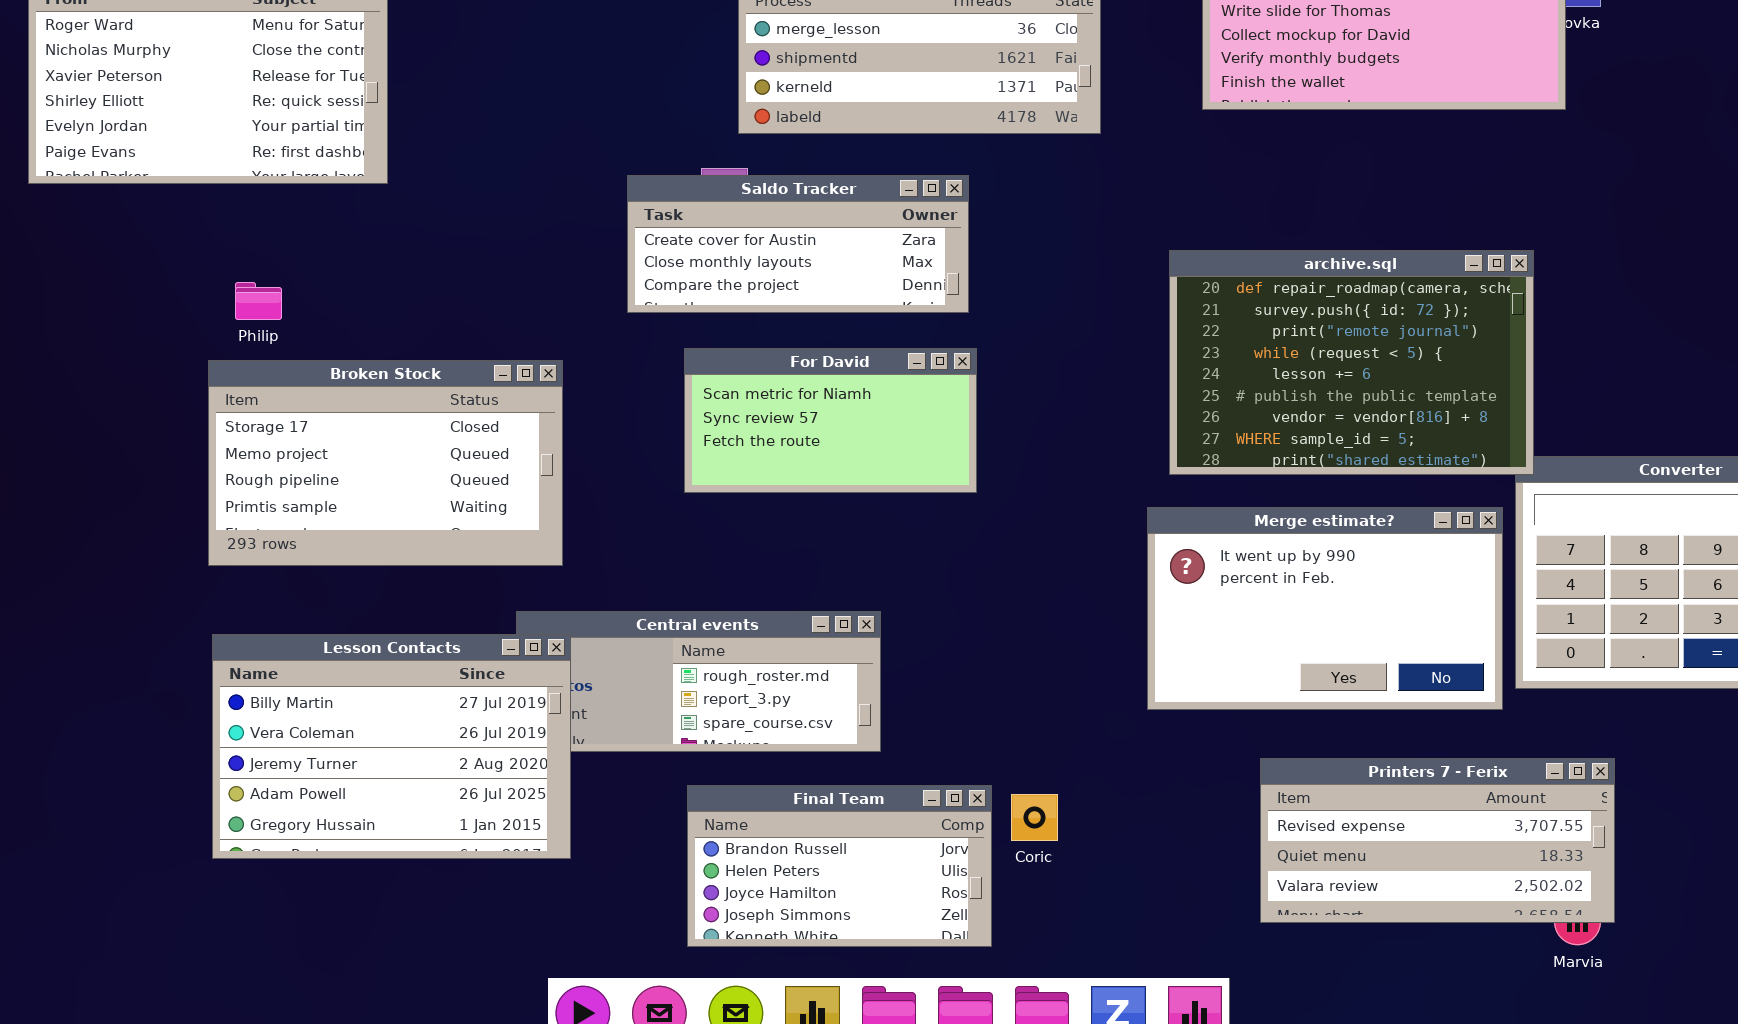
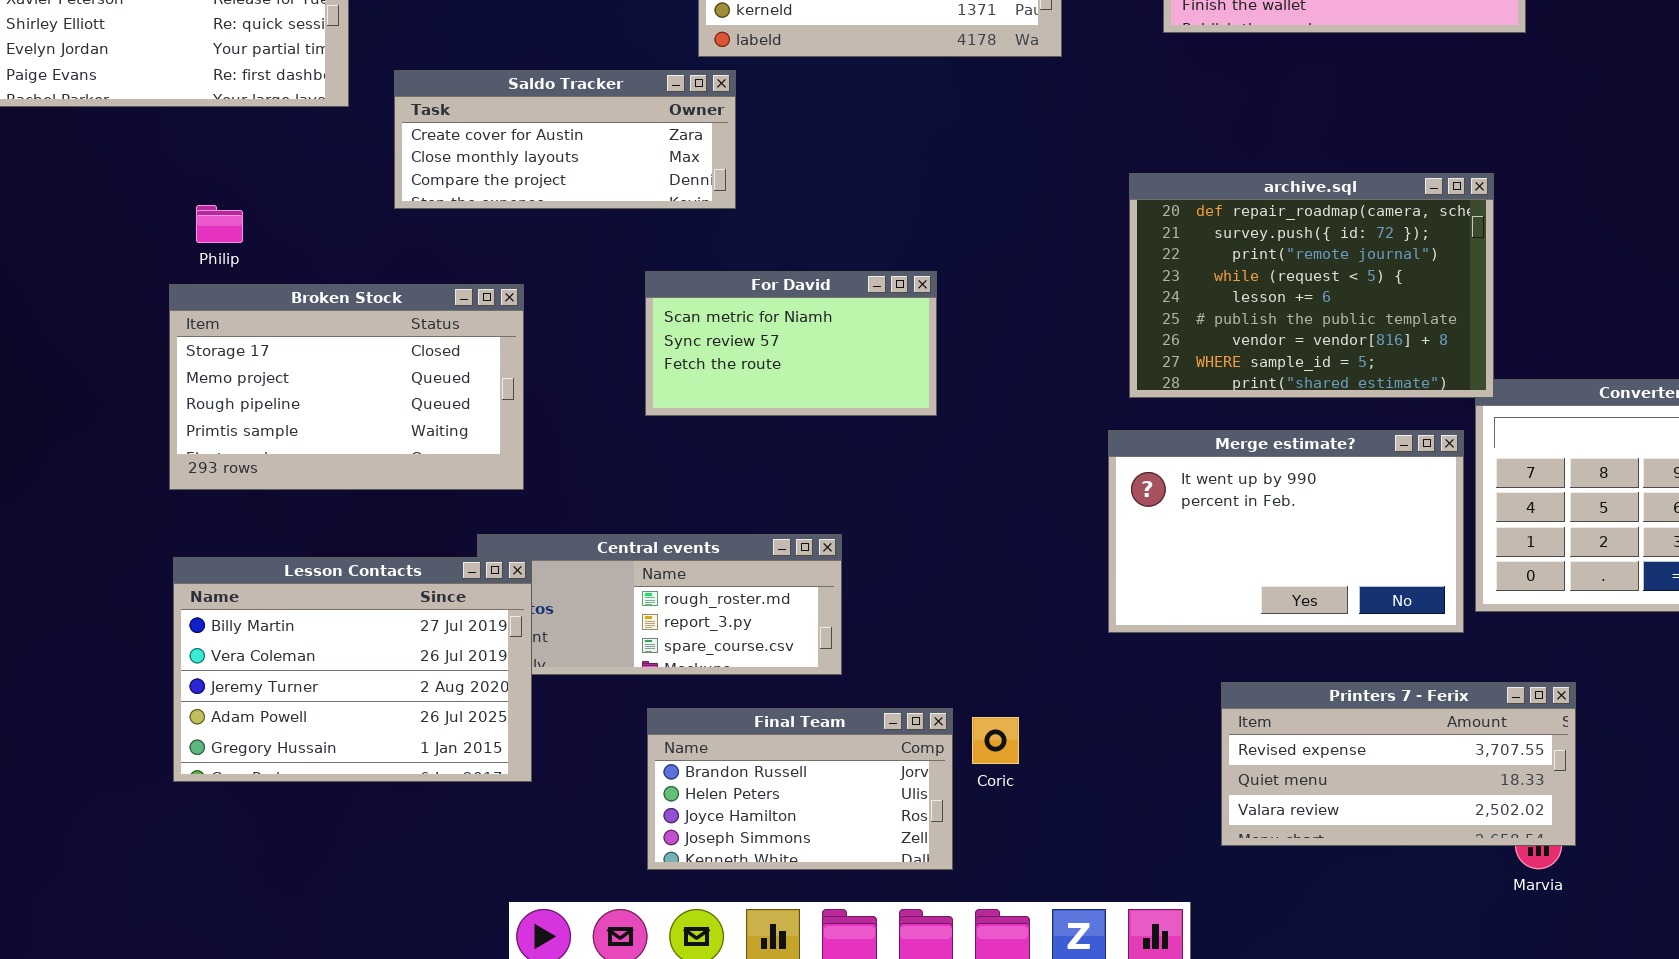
Saldo Tracker: [627,175,969,313] -> [394,70,736,209], moved

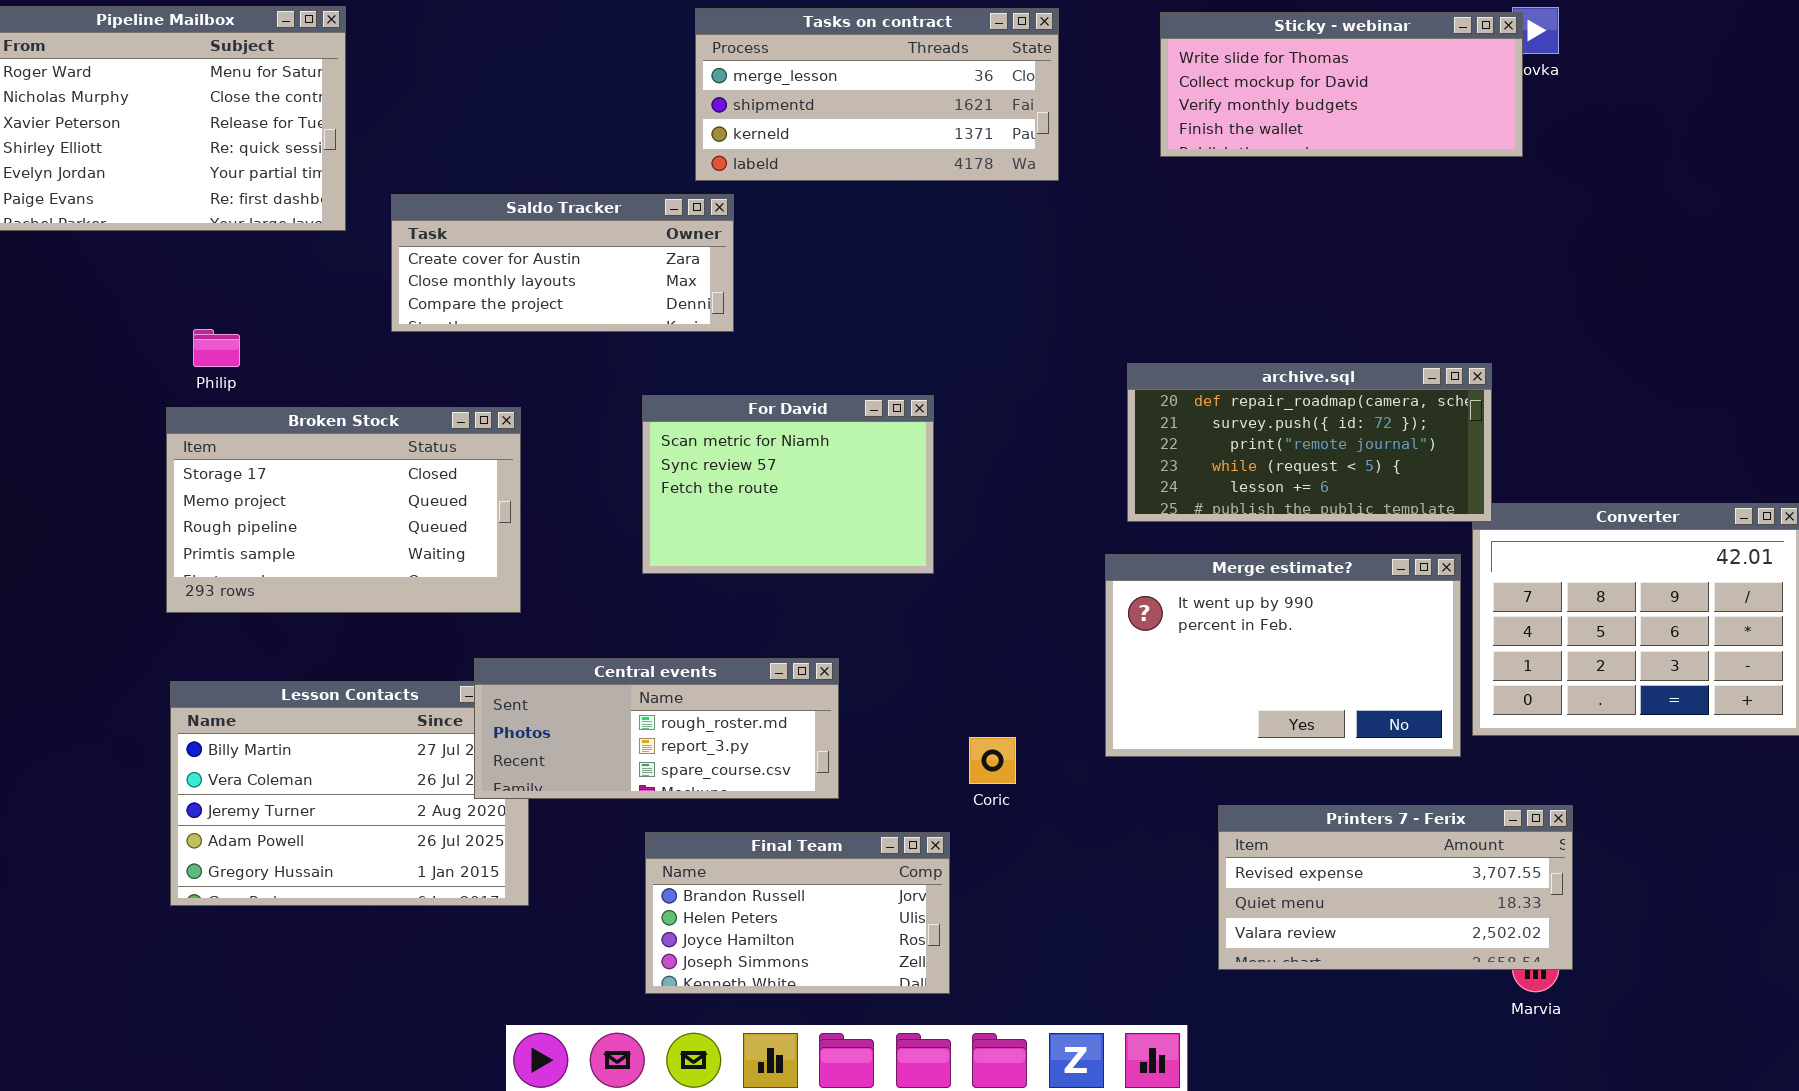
archive.sql: [1129,173,1494,398] -> [1127,363,1492,522], resized
For David: [645,271,937,416] -> [642,395,934,574], resized
Central events: [477,534,842,675] -> [474,658,839,799], raised
Coric: [972,717,1019,764] -> [969,737,1016,784], moved

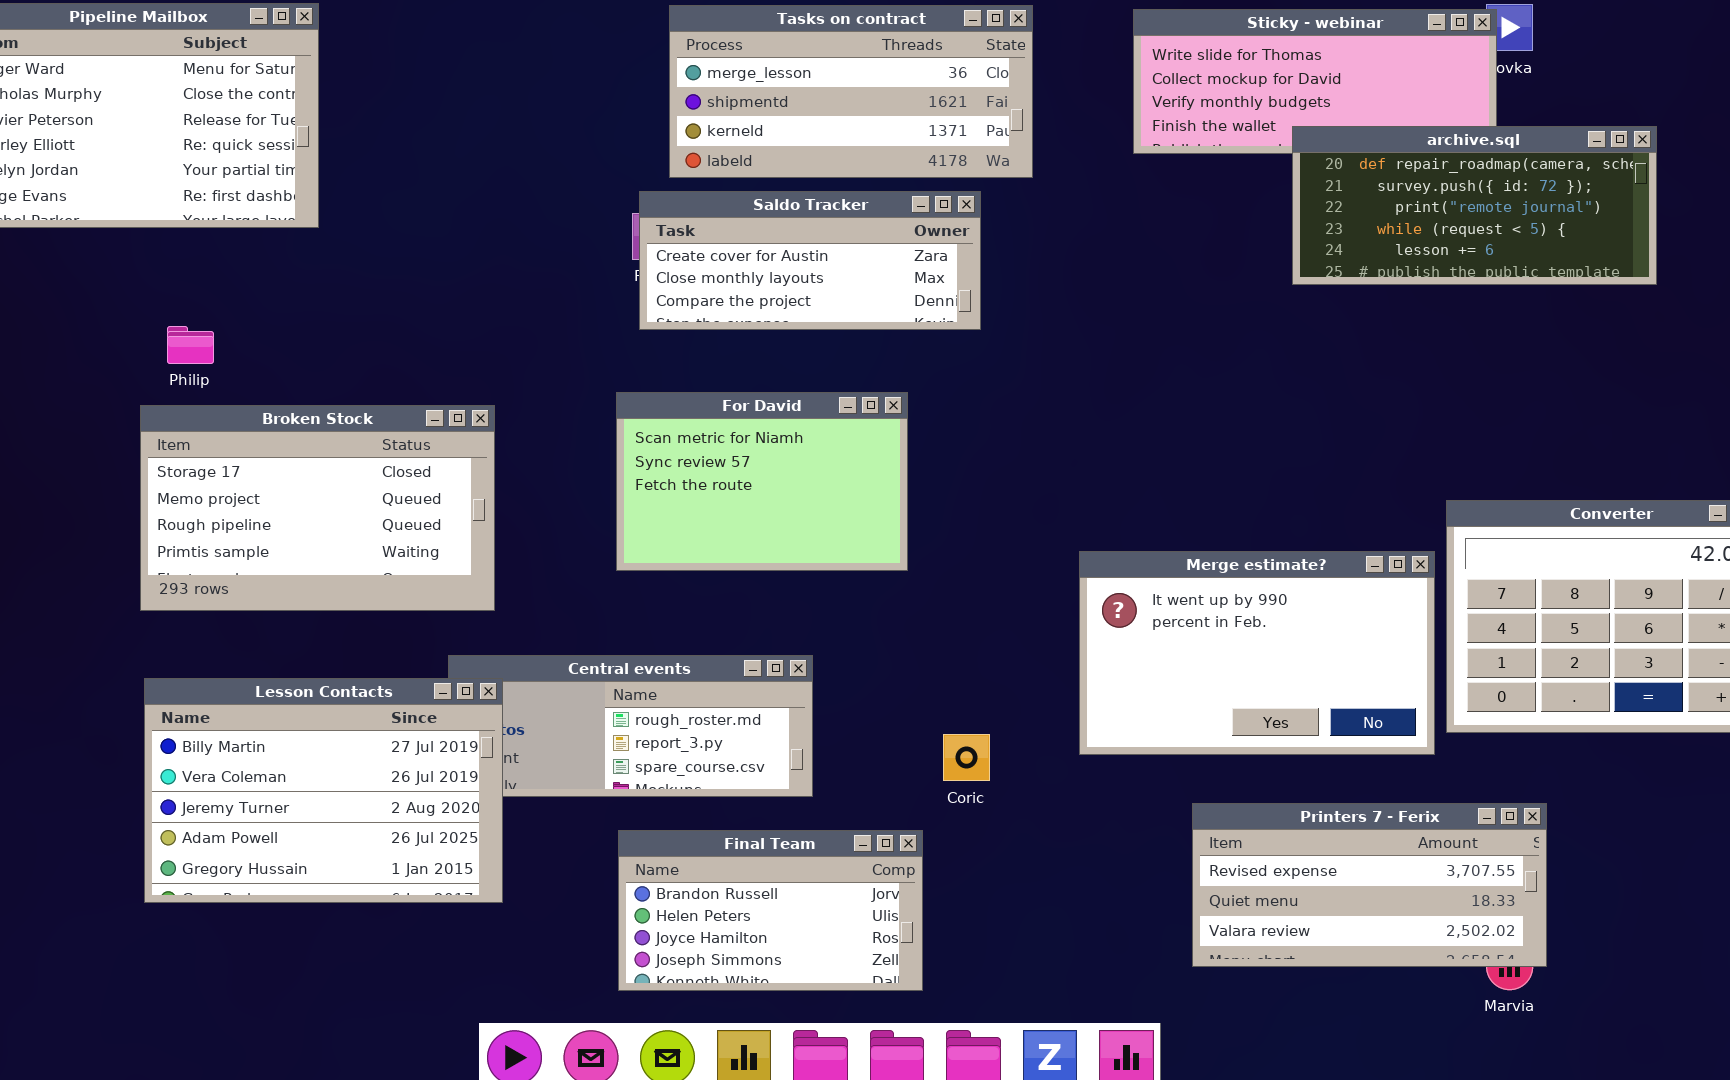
Saldo Tracker: [391,194,734,332] -> [639,191,981,330], moved
archive.sql: [1127,363,1492,522] -> [1292,126,1657,285], moved
Lesson Contacts: [170,681,529,906] -> [144,678,503,903], raised

